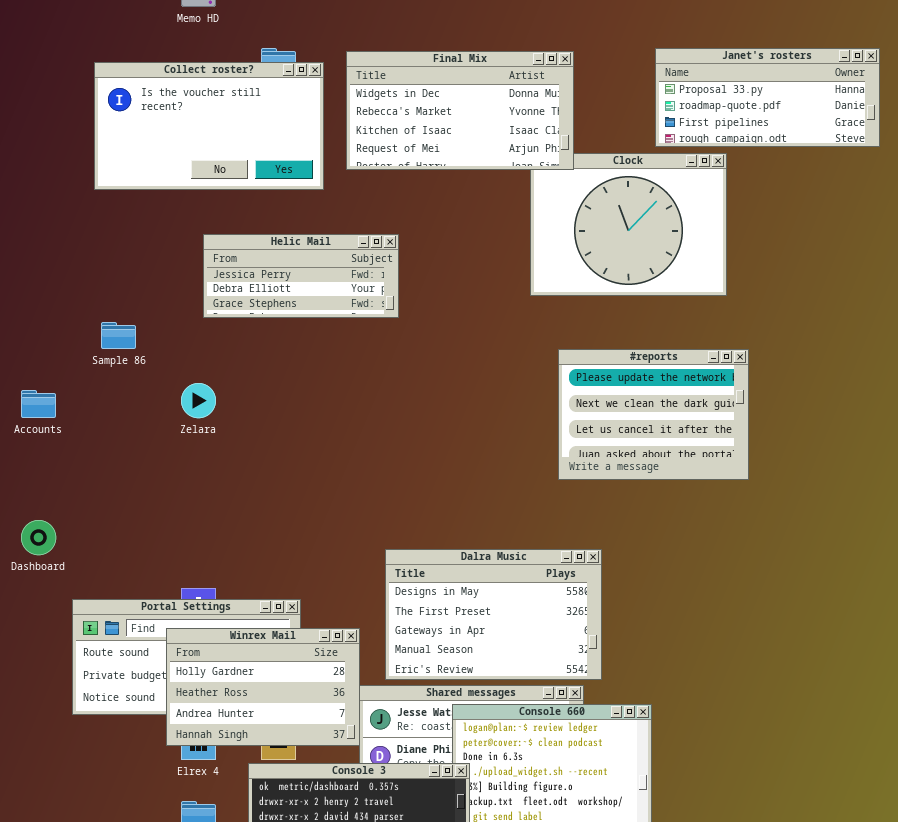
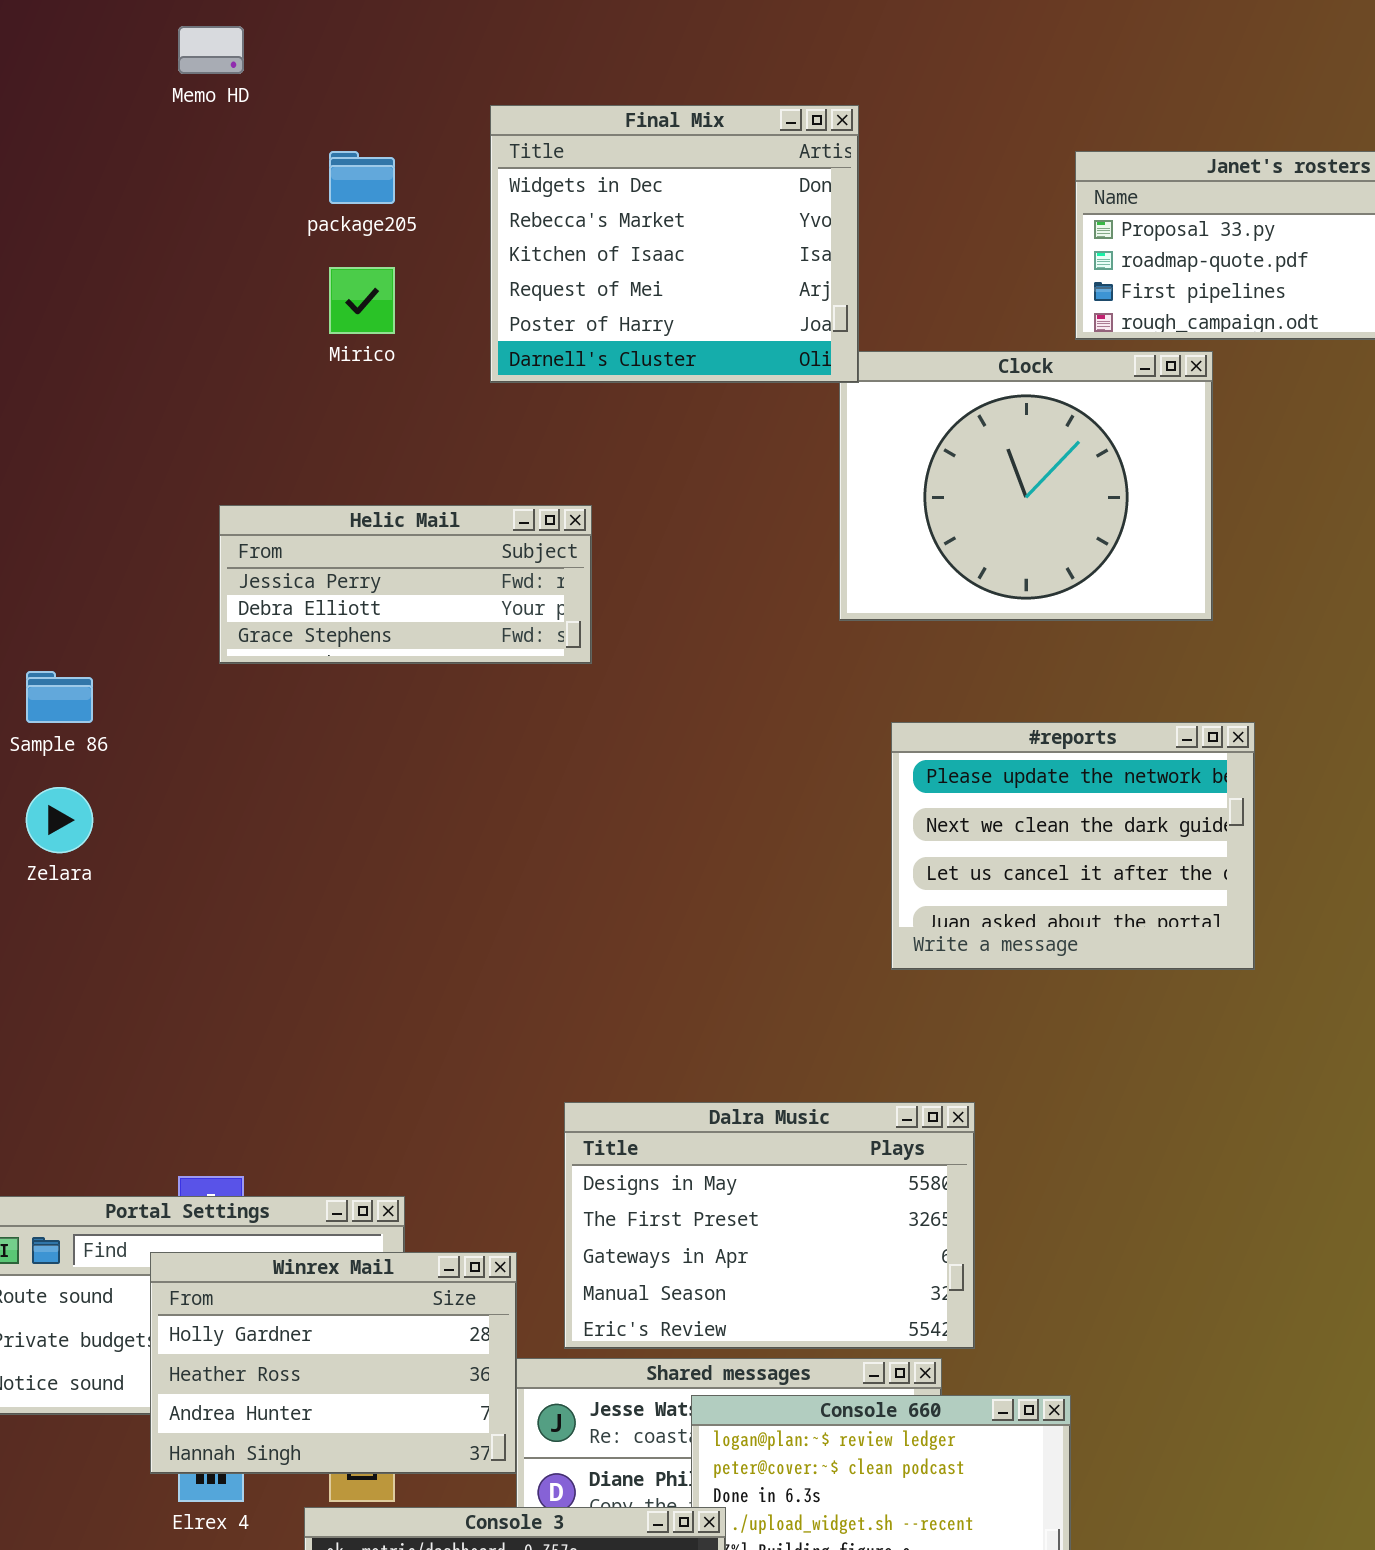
Final Mix: [346,51,574,170] -> [490,105,859,383], resized
Collect roster?: [94,62,324,190] -> none, closed
Zelara: [181,383,216,418] -> [26,787,93,853], moved

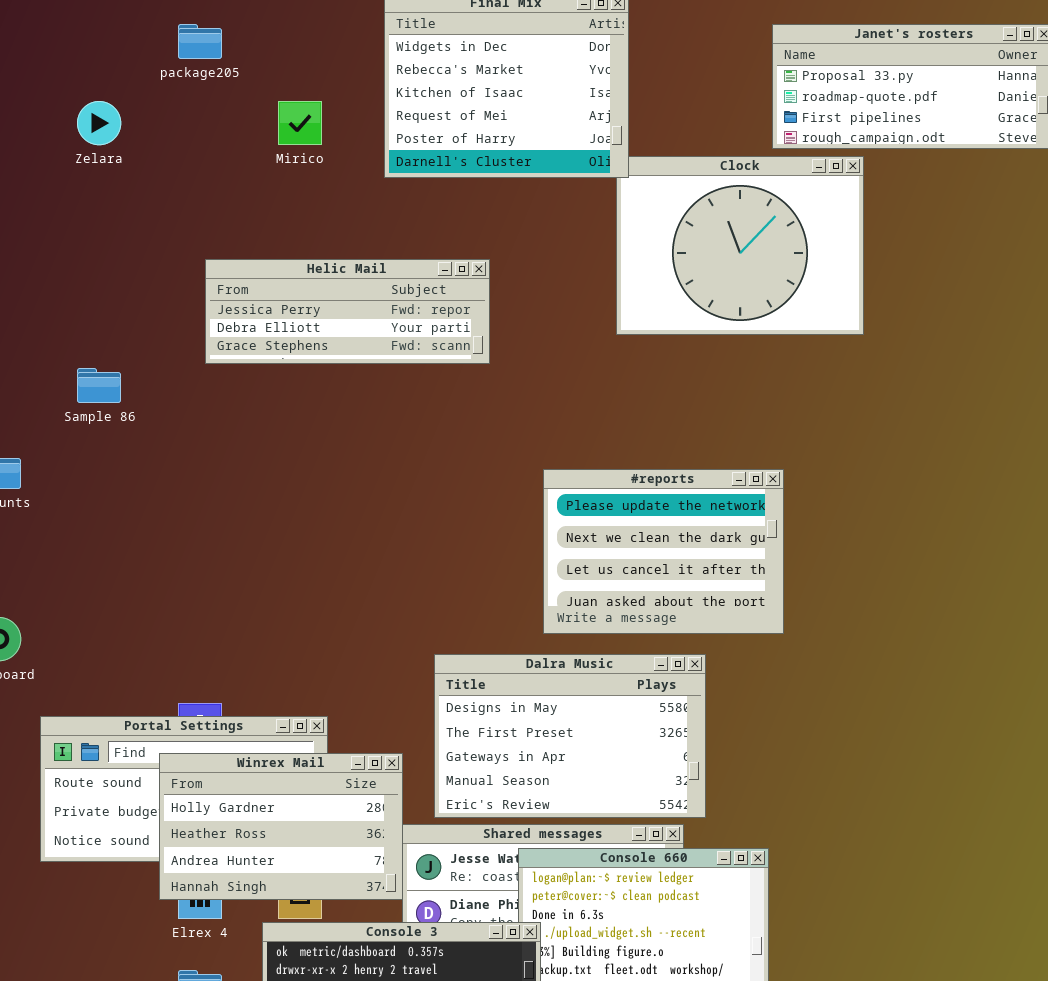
package205: [329,151,395,204] -> [178,24,222,59], moved
Helic Mail: [219,505,592,664] -> [205,259,490,364], resized
#reports: [891,722,1255,970] -> [543,469,784,634], moved
Zelara: [26,787,93,853] -> [77,101,121,145], moved

